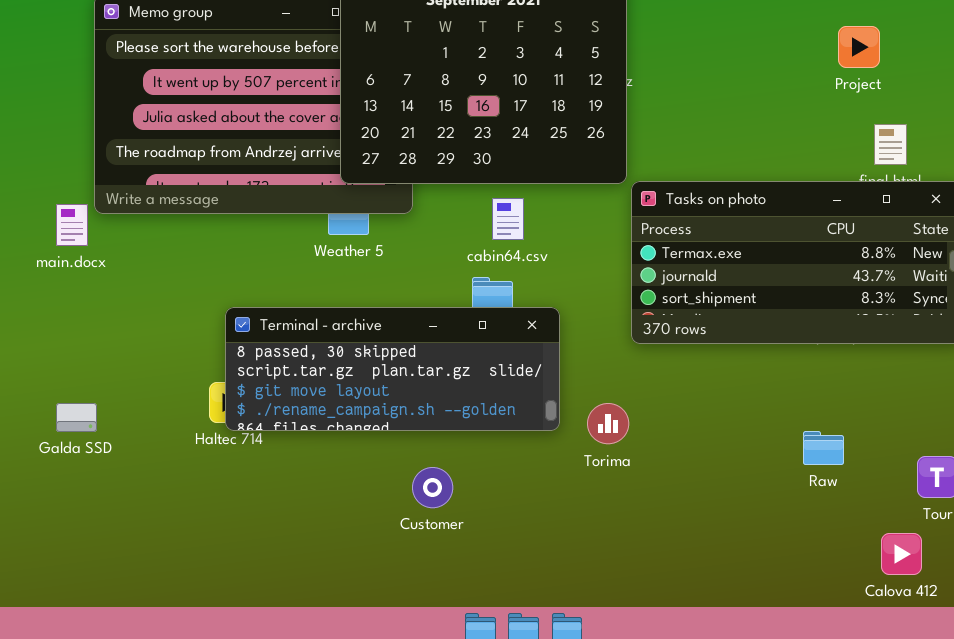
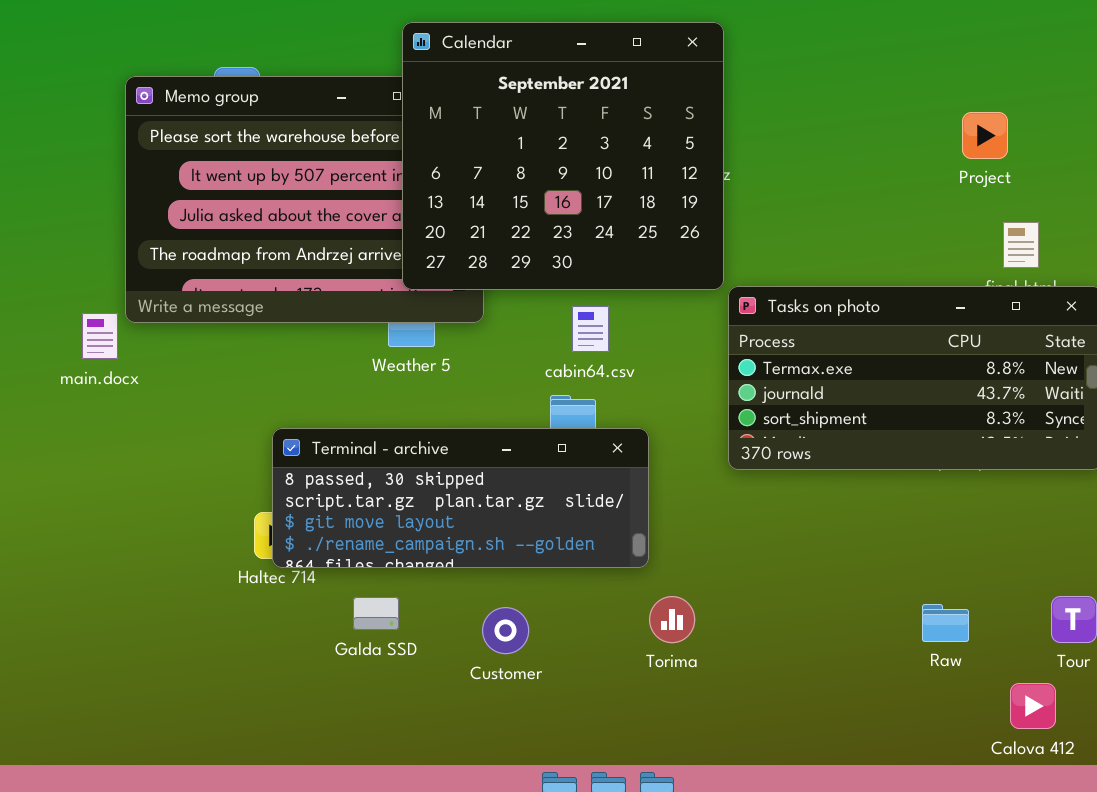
Galda SSD: [56,403,97,432] -> [353,597,399,630], moved
Torima: [587,403,629,444] -> [649,596,695,643], moved
Raw: [803,431,844,465] -> [922,604,969,642], moved

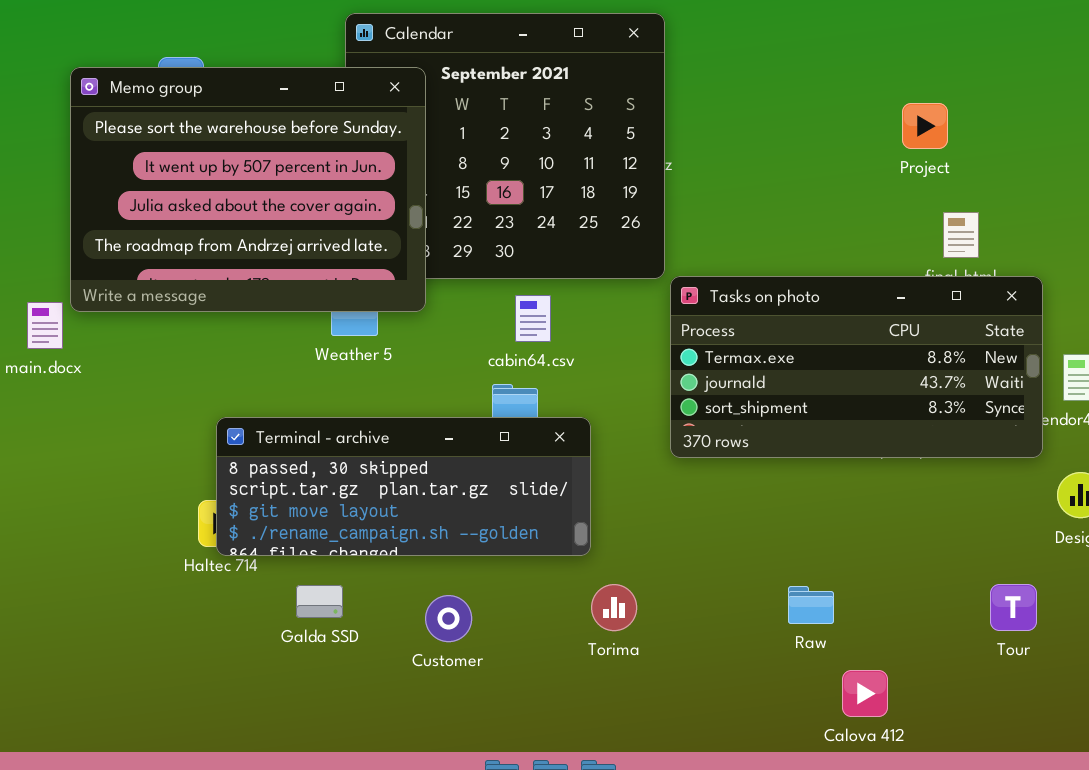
Memo group: [125,76,484,323] -> [70,67,426,312], raised
Raw: [922,604,969,642] -> [788,586,834,624], moved
Calova 412: [1010,683,1056,729] -> [842,670,888,717], moved

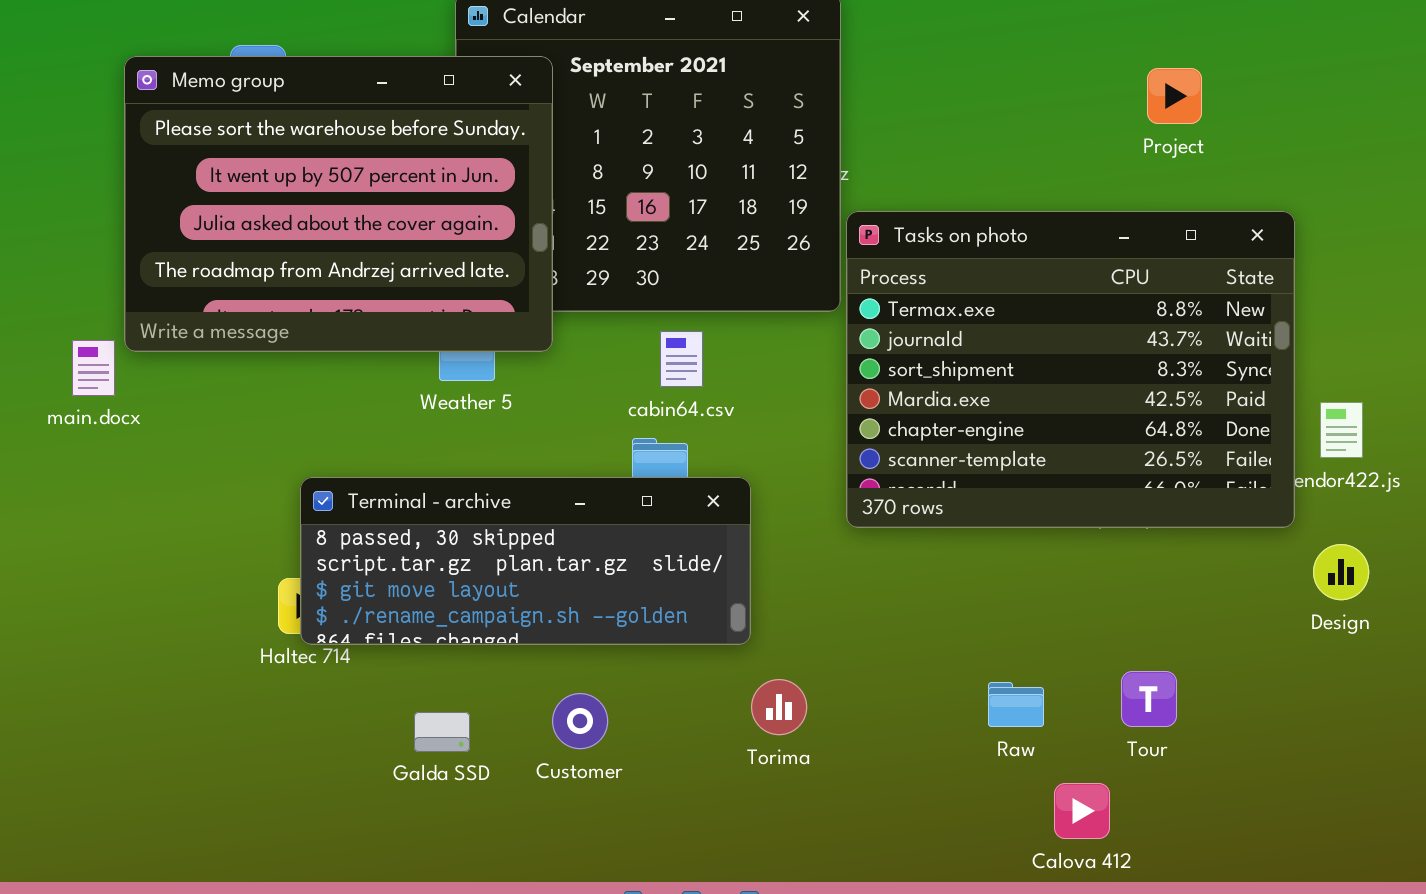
Project: [902,103,948,149] -> [1147,68,1202,124], moved
Tasks on photo: [670,276,1043,458] -> [846,211,1295,528], resized
Tour: [990,584,1037,631] -> [1121,671,1177,727], moved
Galda SSD: [296,585,343,618] -> [414,712,470,752], moved

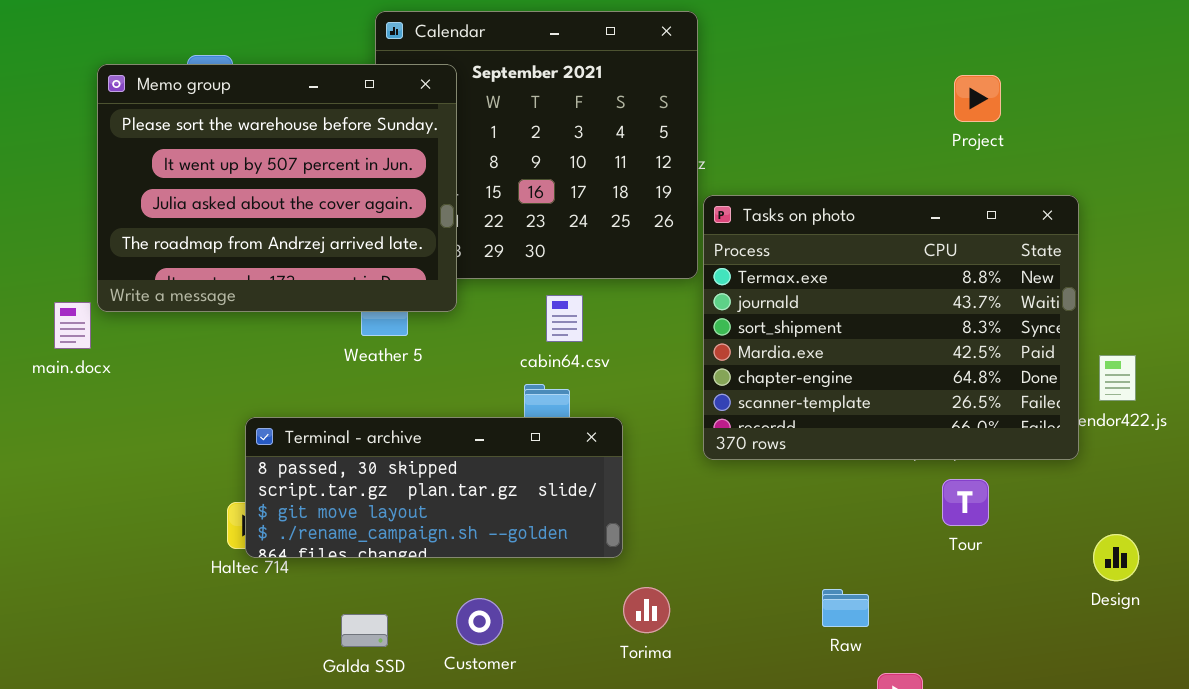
Design: [1313,544,1369,600] -> [1093,534,1139,581], moved
Tour: [1121,671,1177,727] -> [942,479,989,526], moved

